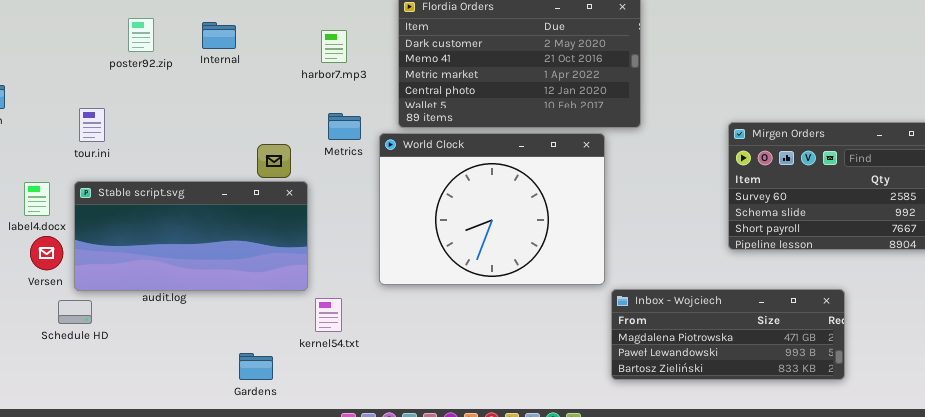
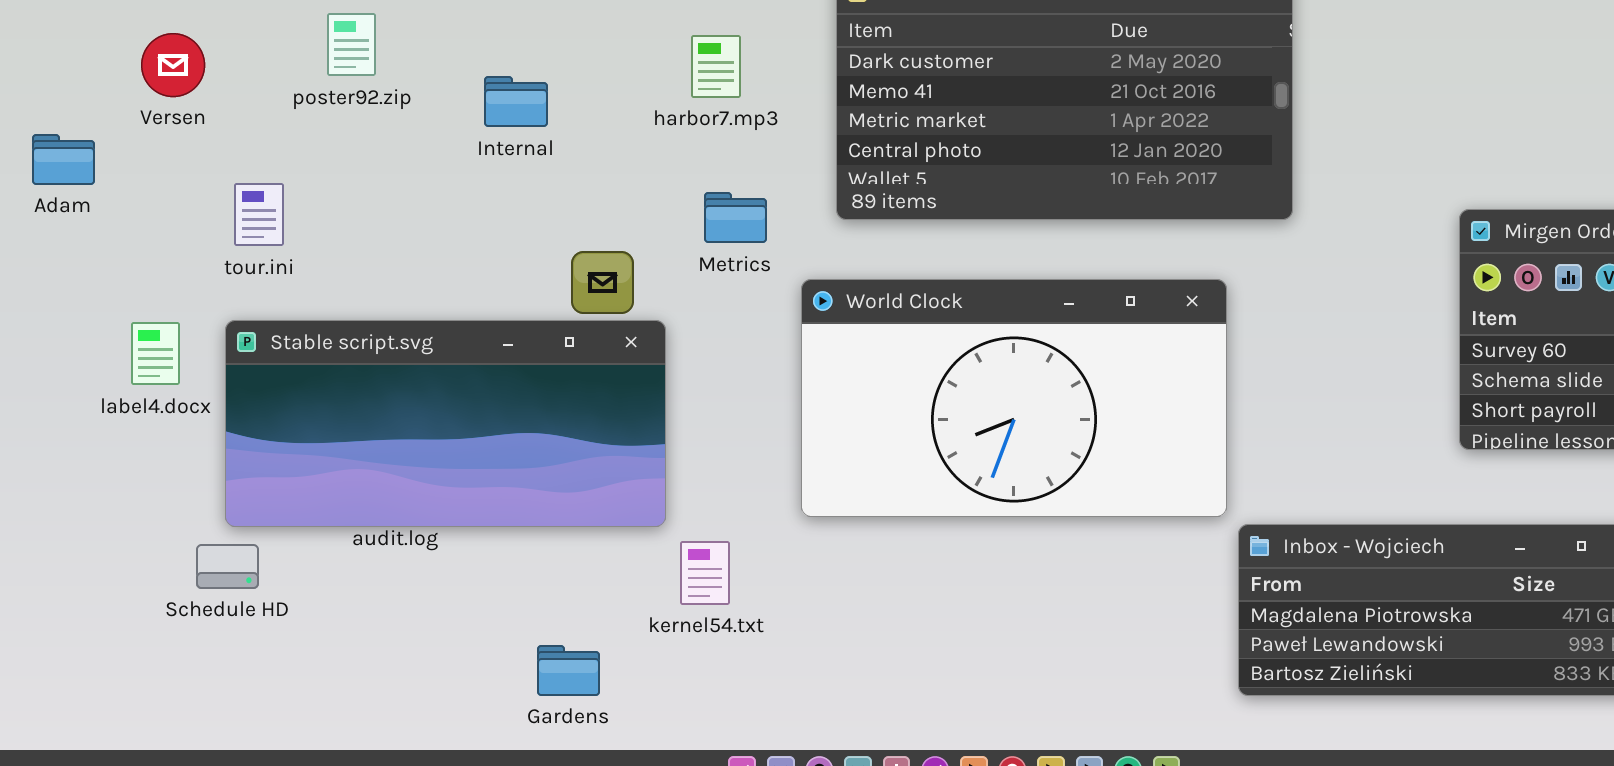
Internal: [202,22,236,49] -> [484,76,548,127], moved
World Clock: [379,133,605,285] -> [801,279,1227,517], resized
Versen: [30,236,63,270] -> [141,33,205,97], moved

